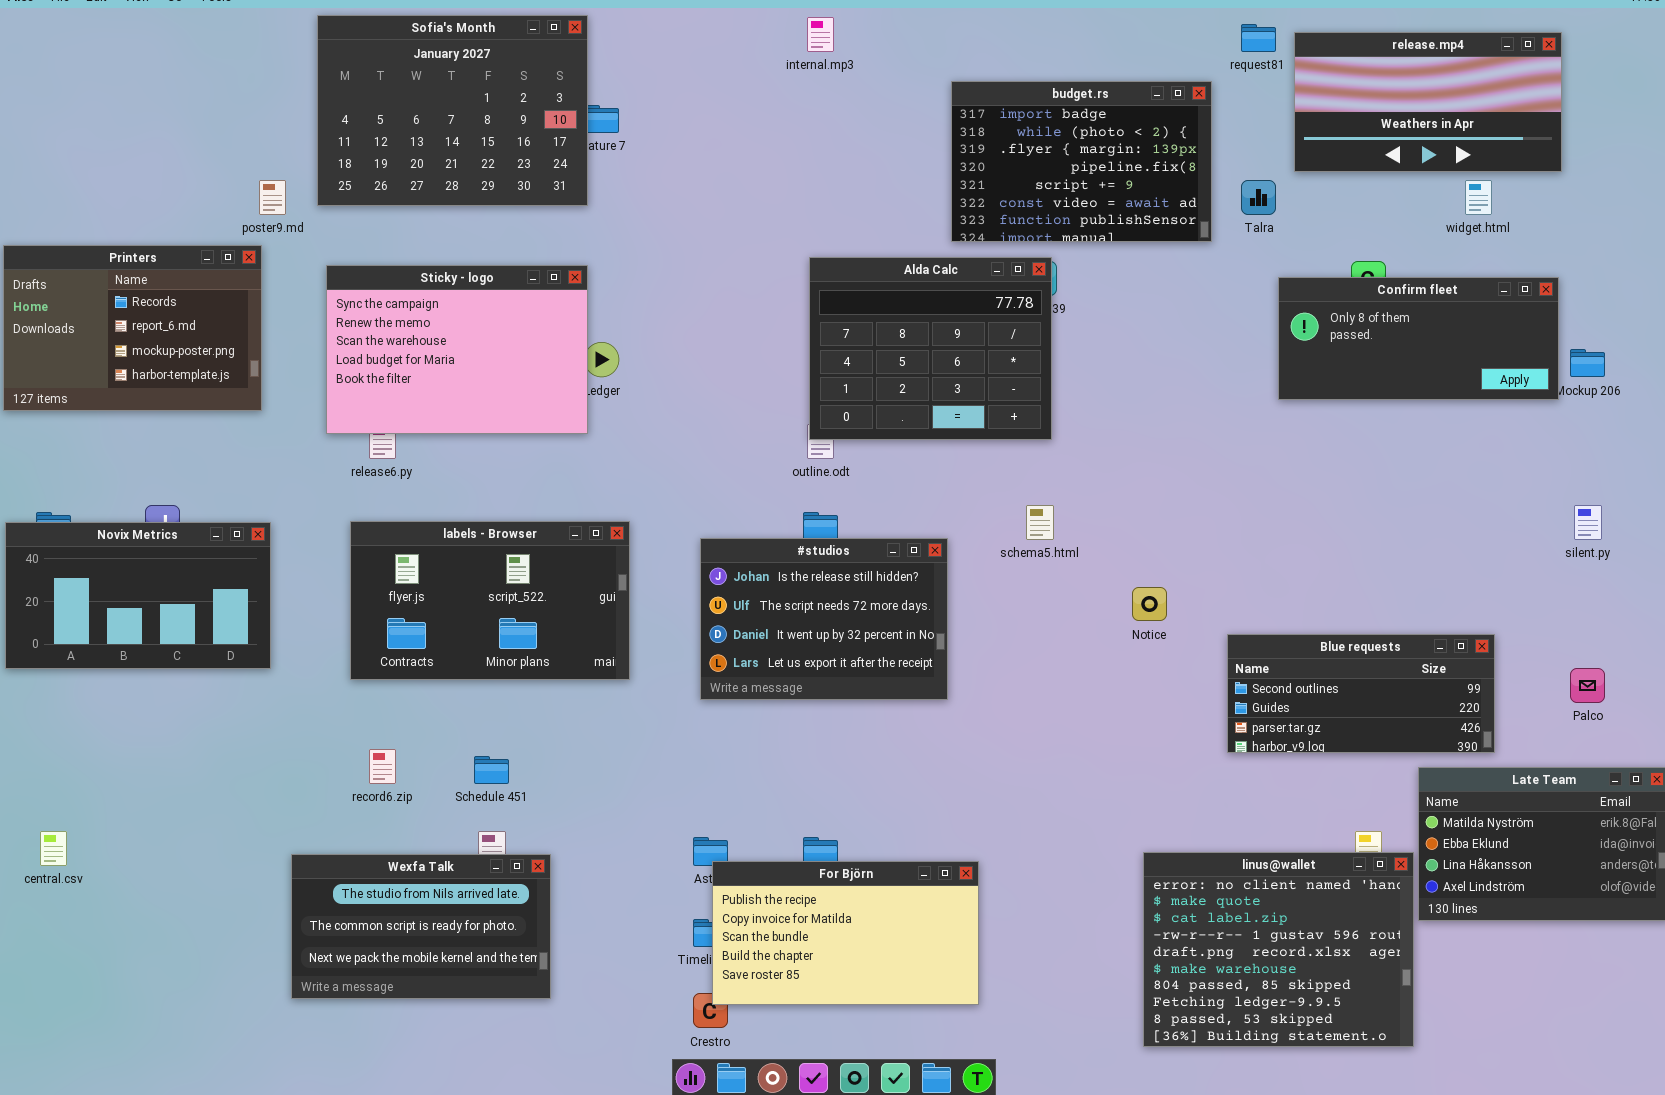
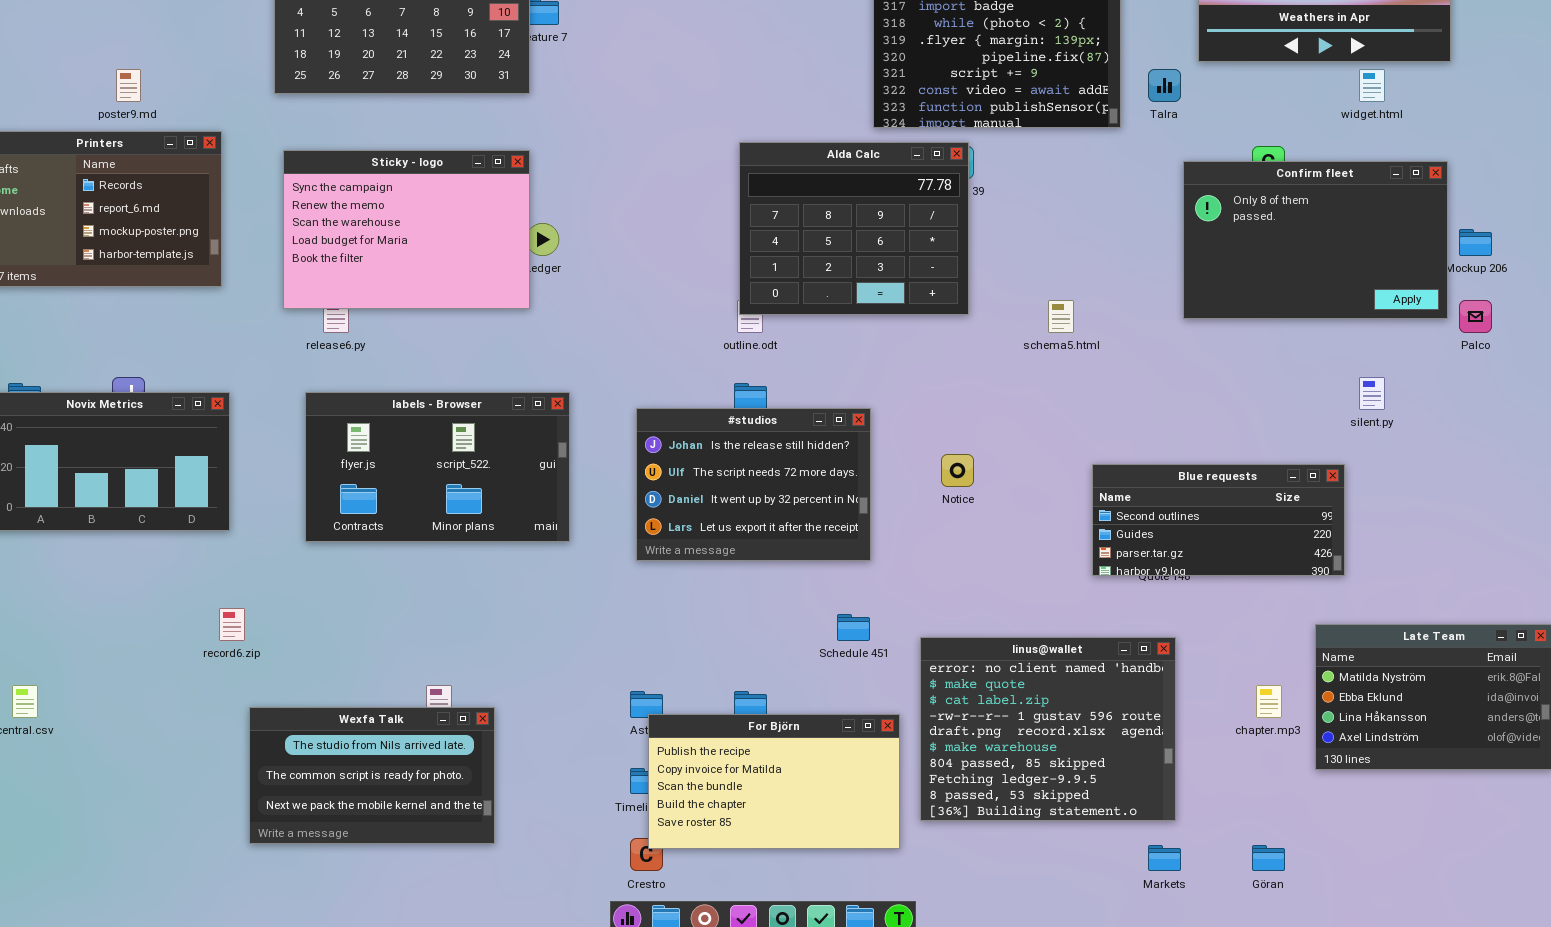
poster9.md: [259,180,286,215] -> [116,69,141,102], moved
Confirm fleet: [1278,277,1559,400] -> [1183,161,1448,319], resized
schema5.html: [1026,505,1054,540] -> [1048,300,1074,333], moved
silent.py: [1574,505,1602,540] -> [1359,377,1385,410], moved
Notice: [1132,587,1167,621] -> [941,454,974,487], moved
Blue requests: [1227,634,1495,753] -> [1092,464,1345,576], moved
Palco: [1570,668,1605,703] -> [1459,300,1492,333], moved
record6.zip: [369,749,396,784] -> [219,608,245,641], moved
Schedule 451: [474,756,509,784] -> [837,614,870,641], moved
linus@wallet: [1143,852,1414,1047] -> [920,637,1176,821], moved

